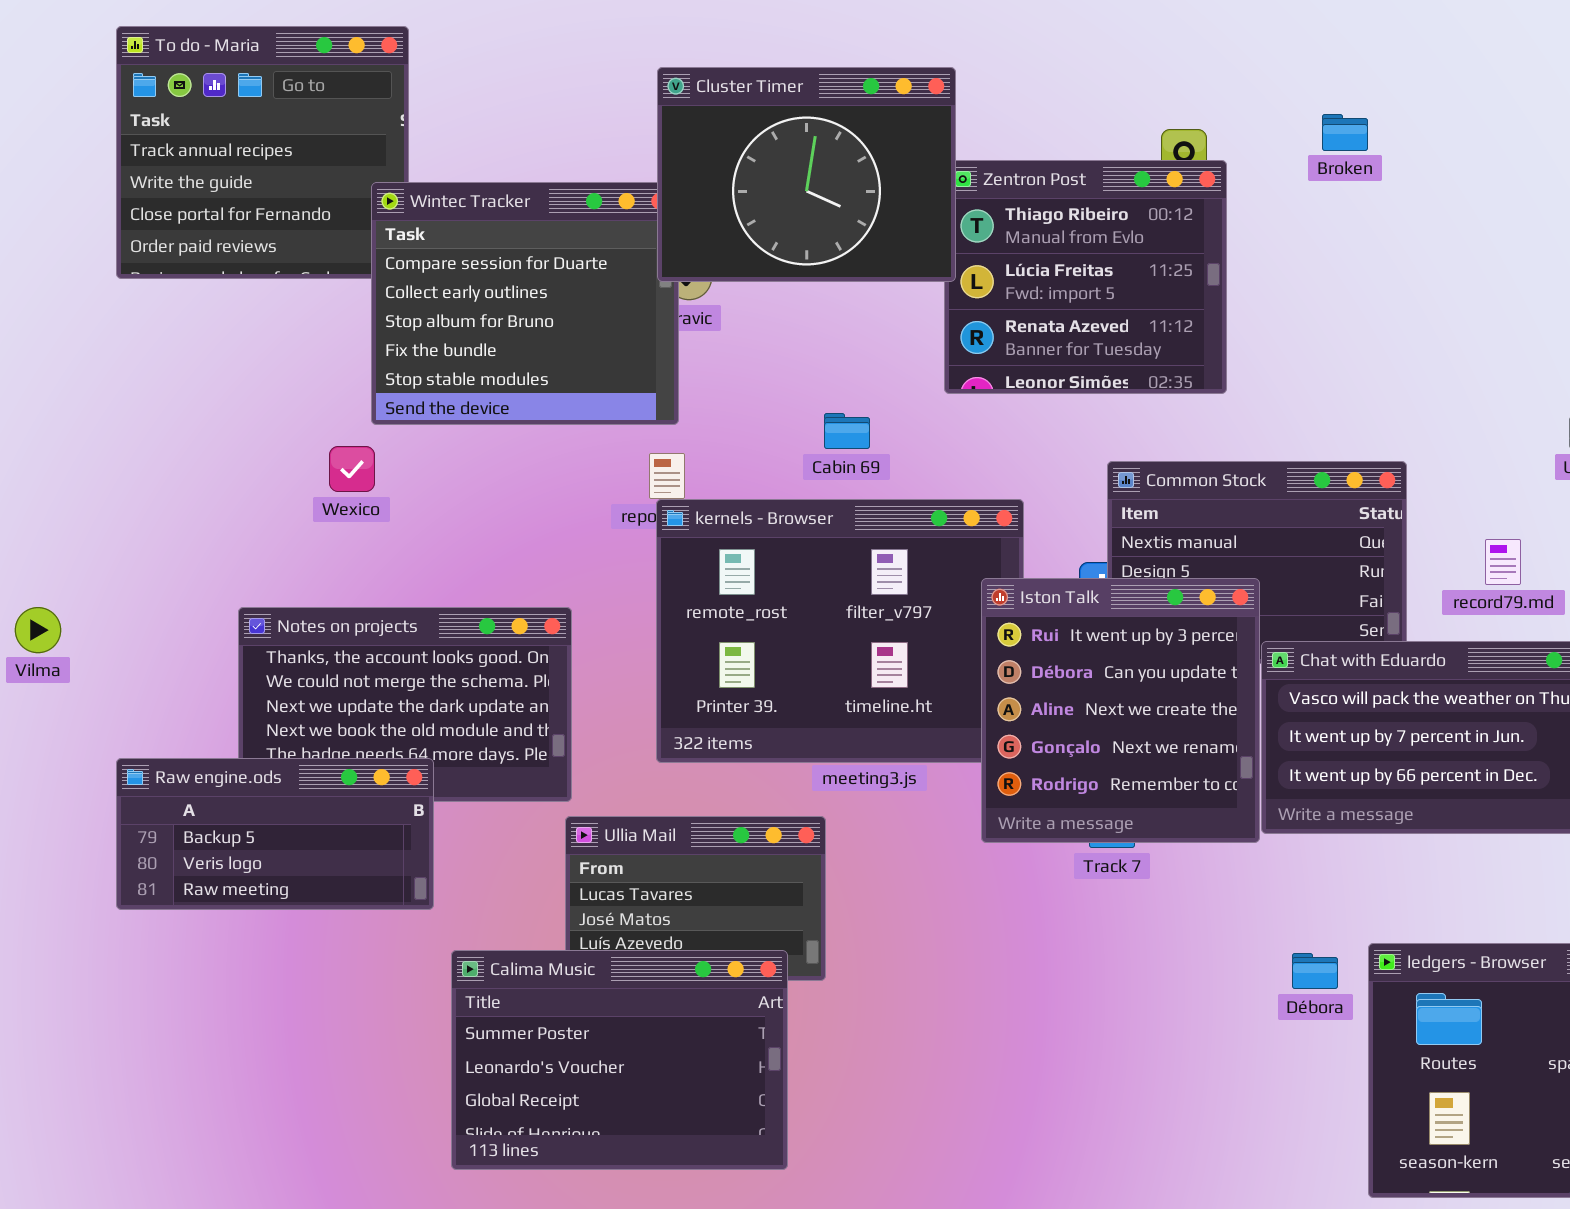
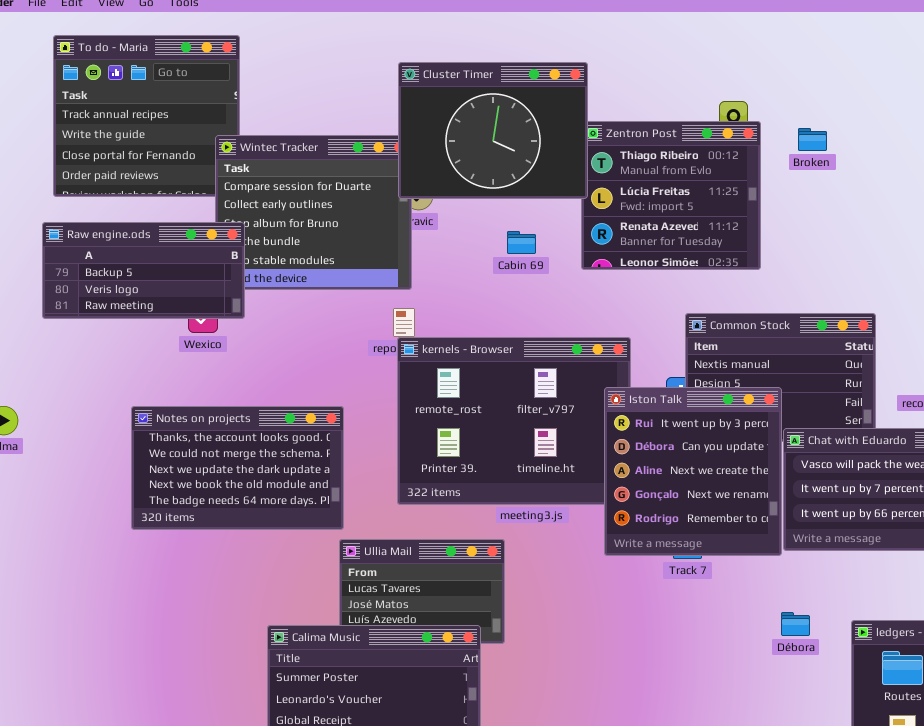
Broken: [1322,114,1368,151] -> [798,128,827,151], moved
Cabin 69: [824,413,870,449] -> [507,231,536,254], moved
Raw engine.ods: [116,758,434,910] -> [42,222,245,319], moved
Débora: [1292,953,1338,989] -> [781,612,810,636], moved

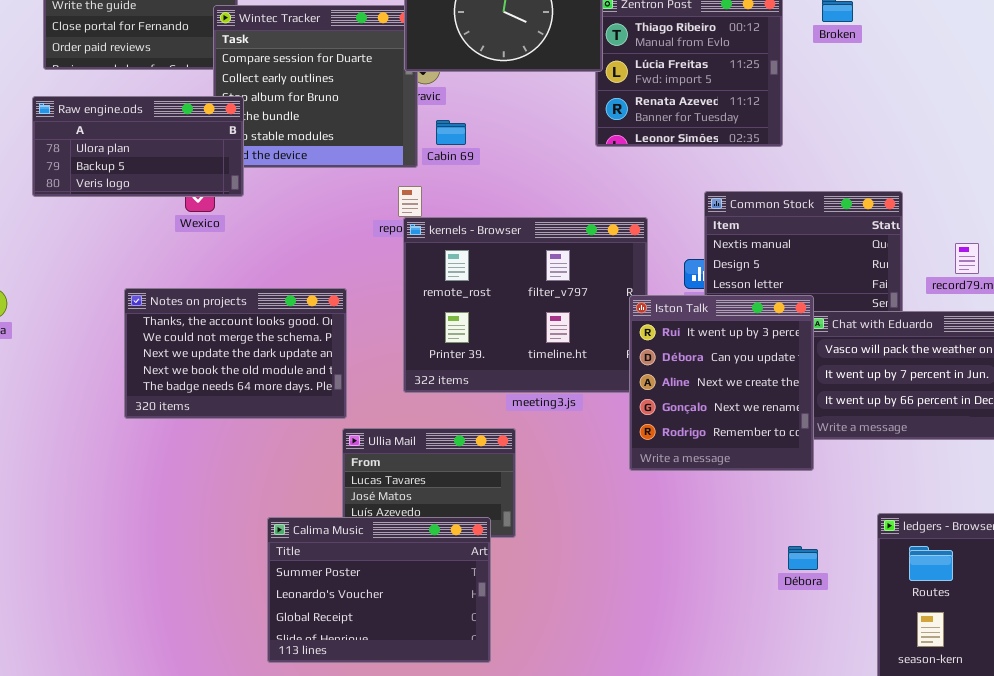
Raw engine.ods: [42,222,245,319] -> [32,96,244,197], scrolled up 1 row
Cabin 69: [507,231,536,254] -> [436,120,466,145], moved
Iston Talk: [604,387,782,556] -> [629,295,814,471], moved
Débora: [781,612,810,636] -> [788,546,818,570], moved

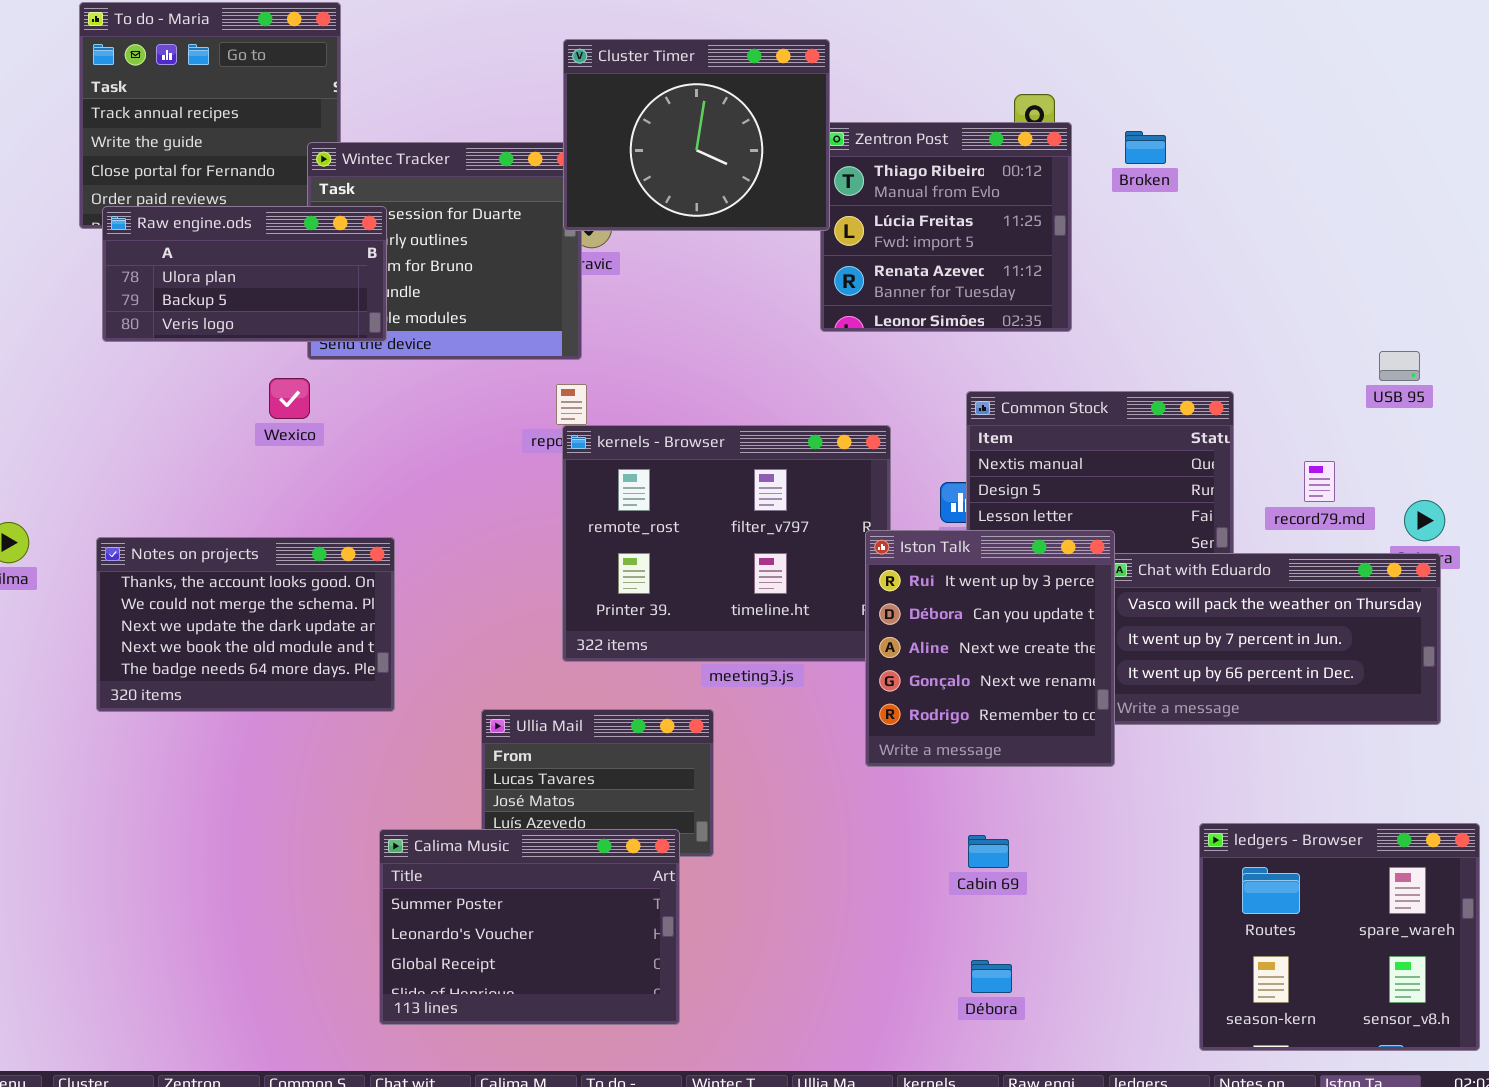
Raw engine.ods: [32,96,244,197] -> [102,206,387,342], moved
Cabin 69: [436,120,466,145] -> [968,835,1009,868], moved
Notes on projects: [124,288,347,419] -> [96,537,395,712], moved
Débora: [788,546,818,570] -> [971,960,1012,993], moved

